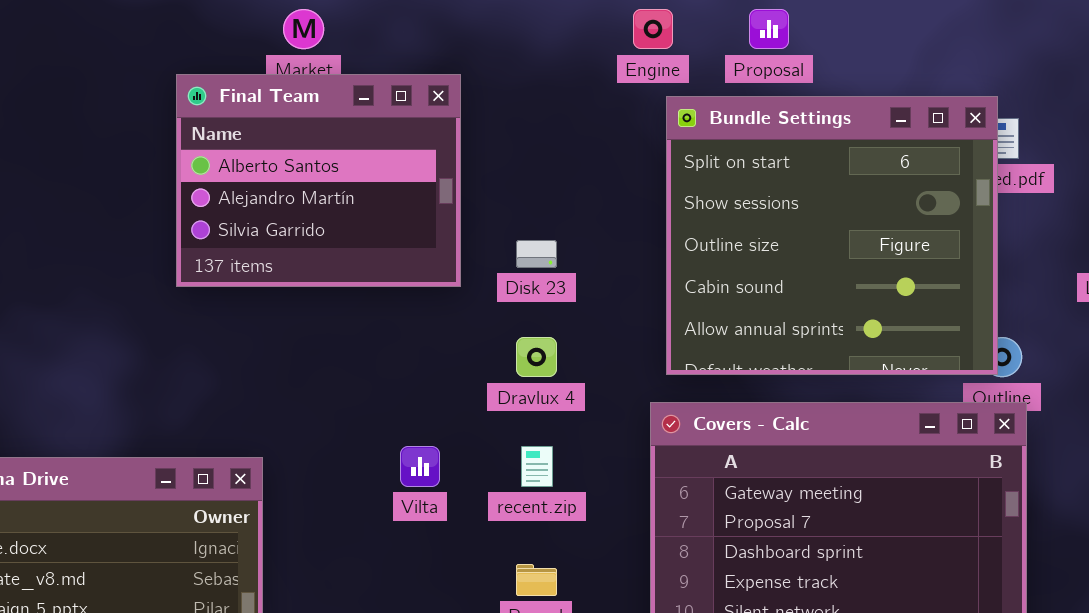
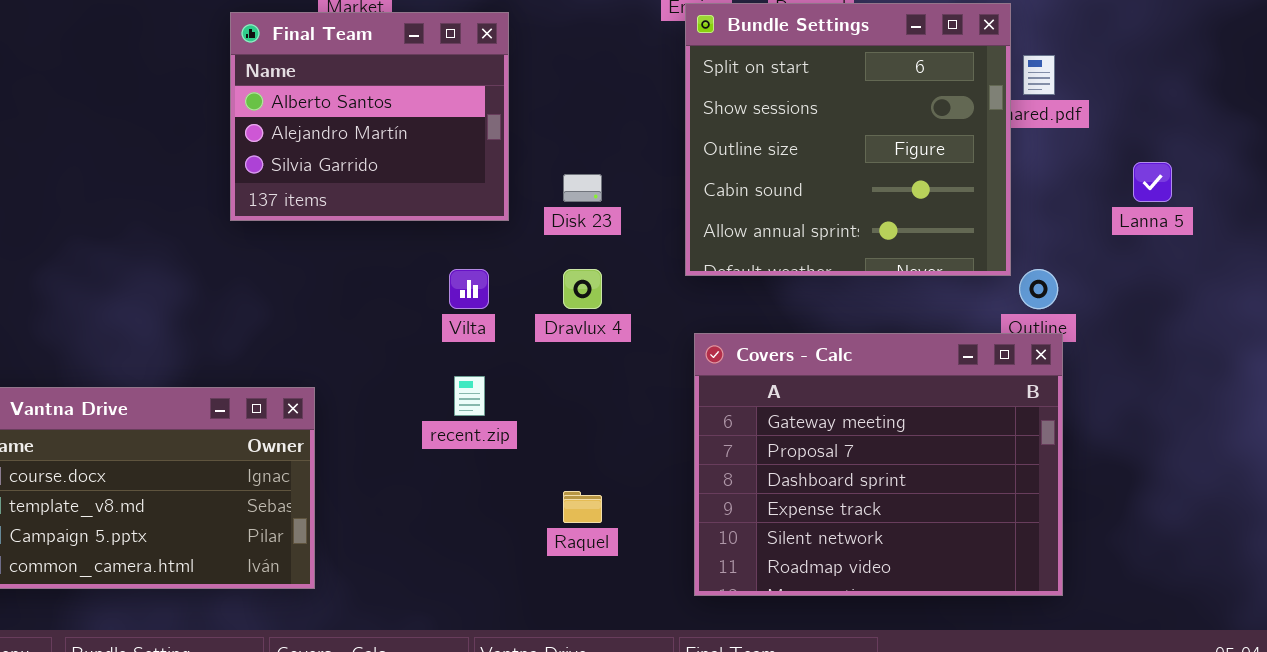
Bundle Settings: [666,96,998,375] -> [685,3,1011,276], moved
Vilta: [400,446,440,487] -> [449,269,489,309], moved
recent.zip: [521,446,553,487] -> [454,376,485,416], moved

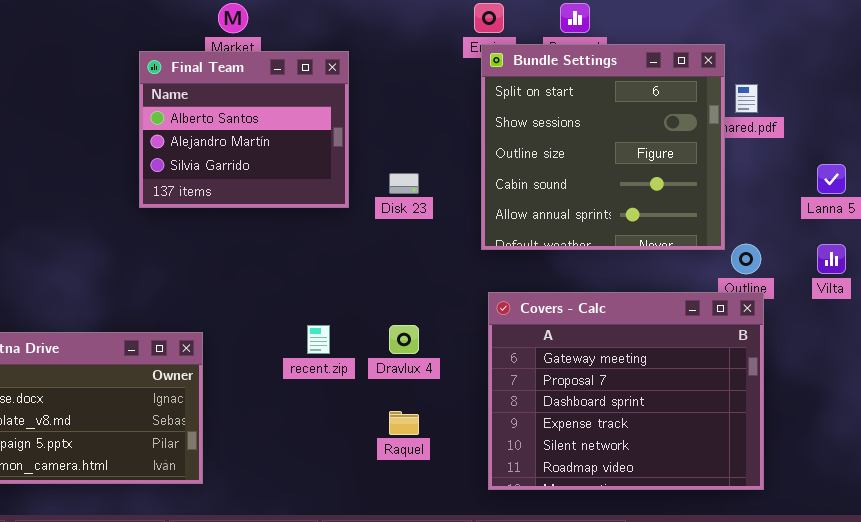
Vilta: [449,269,489,309] -> [817,244,846,274], moved
Dravlux 4: [563,269,602,309] -> [389,325,419,354], moved

